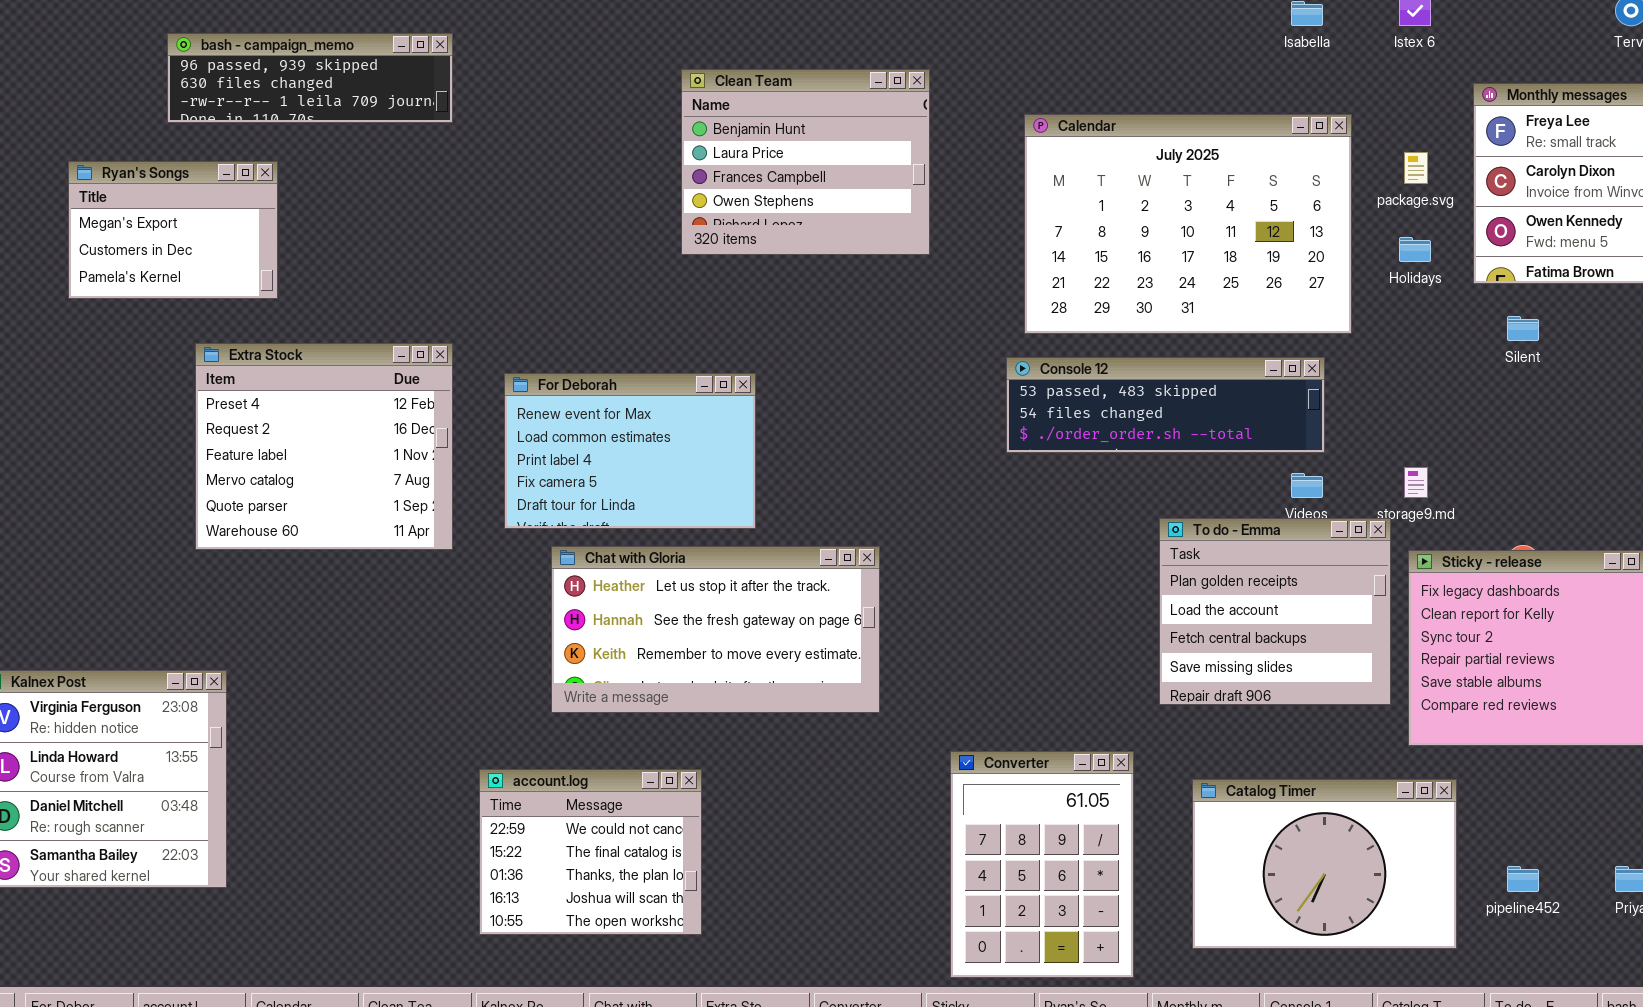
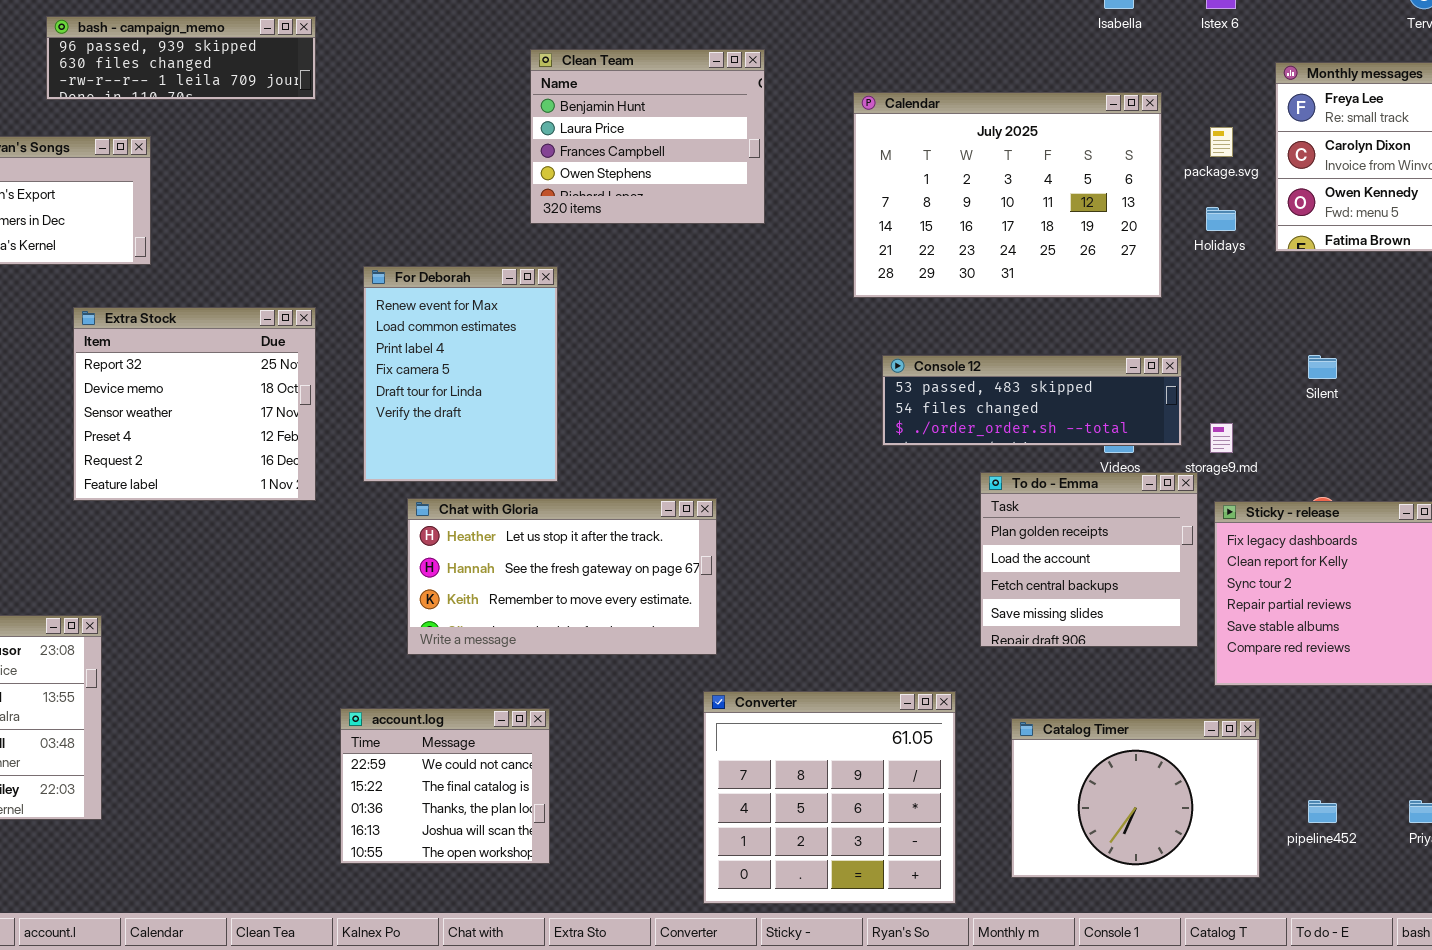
Silent: [1507,316,1539,341] -> [1308,355,1337,379], moved
Extra Stock: [195,343,453,550] -> [73,307,316,501], scrolled up 3 rows
Console 12: [1006,357,1325,453] -> [882,355,1182,446], moved
For Deborah: [504,373,756,529] -> [363,266,558,482], resized
Converter: [950,751,1134,978] -> [703,691,956,904], resized

